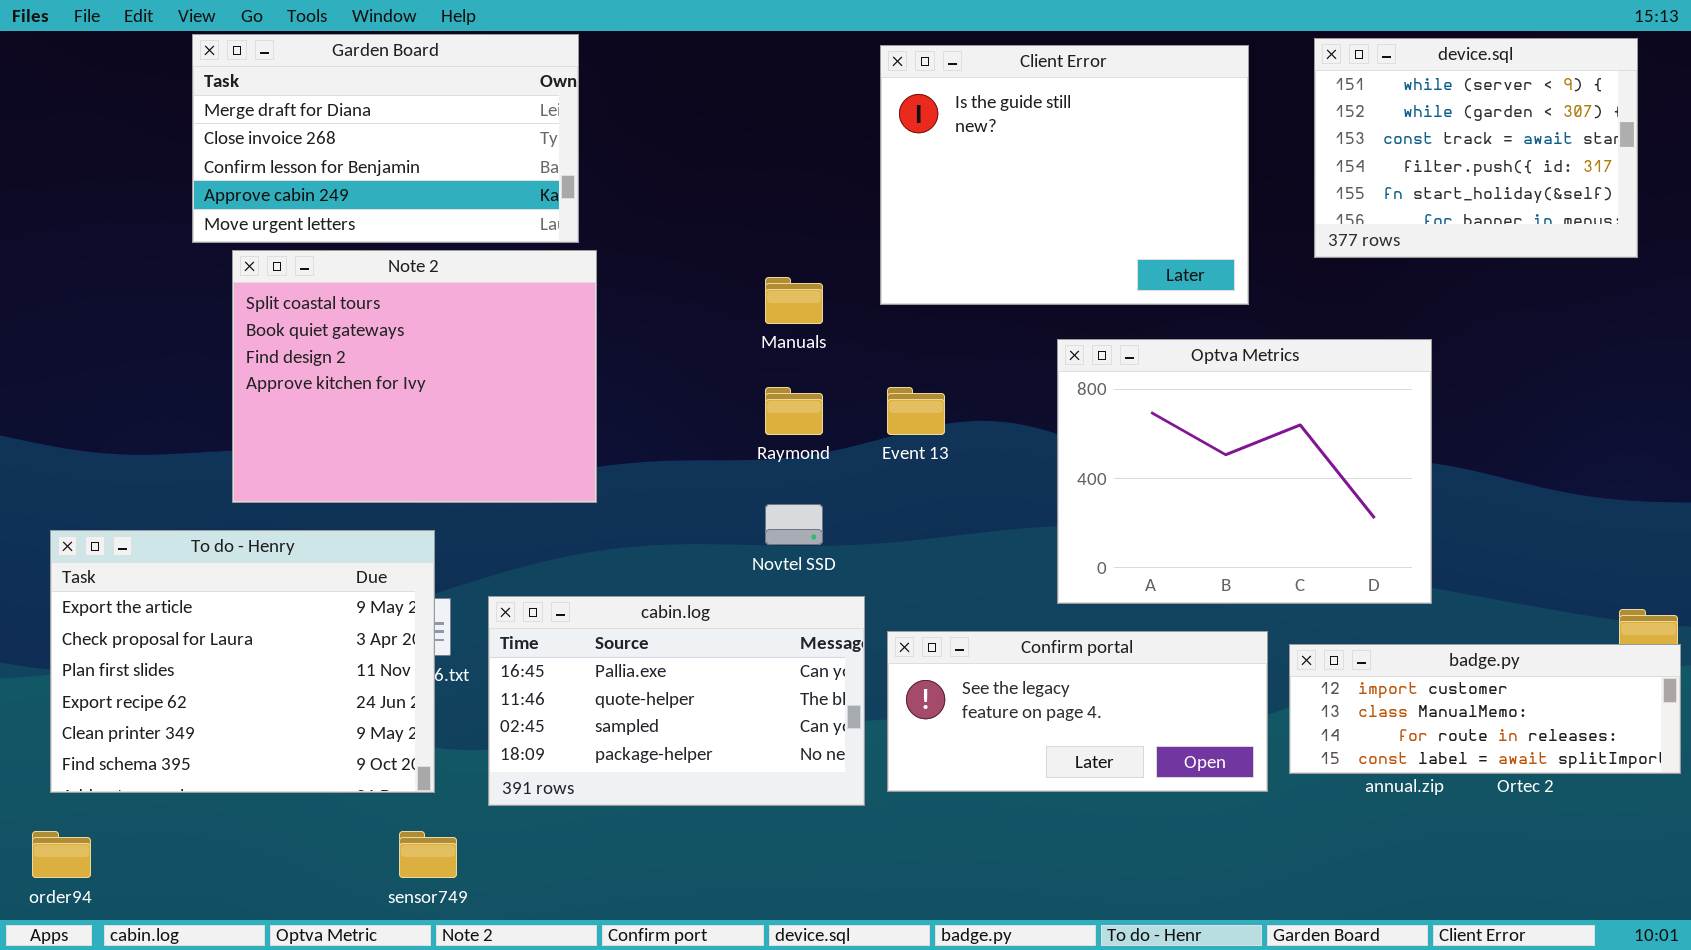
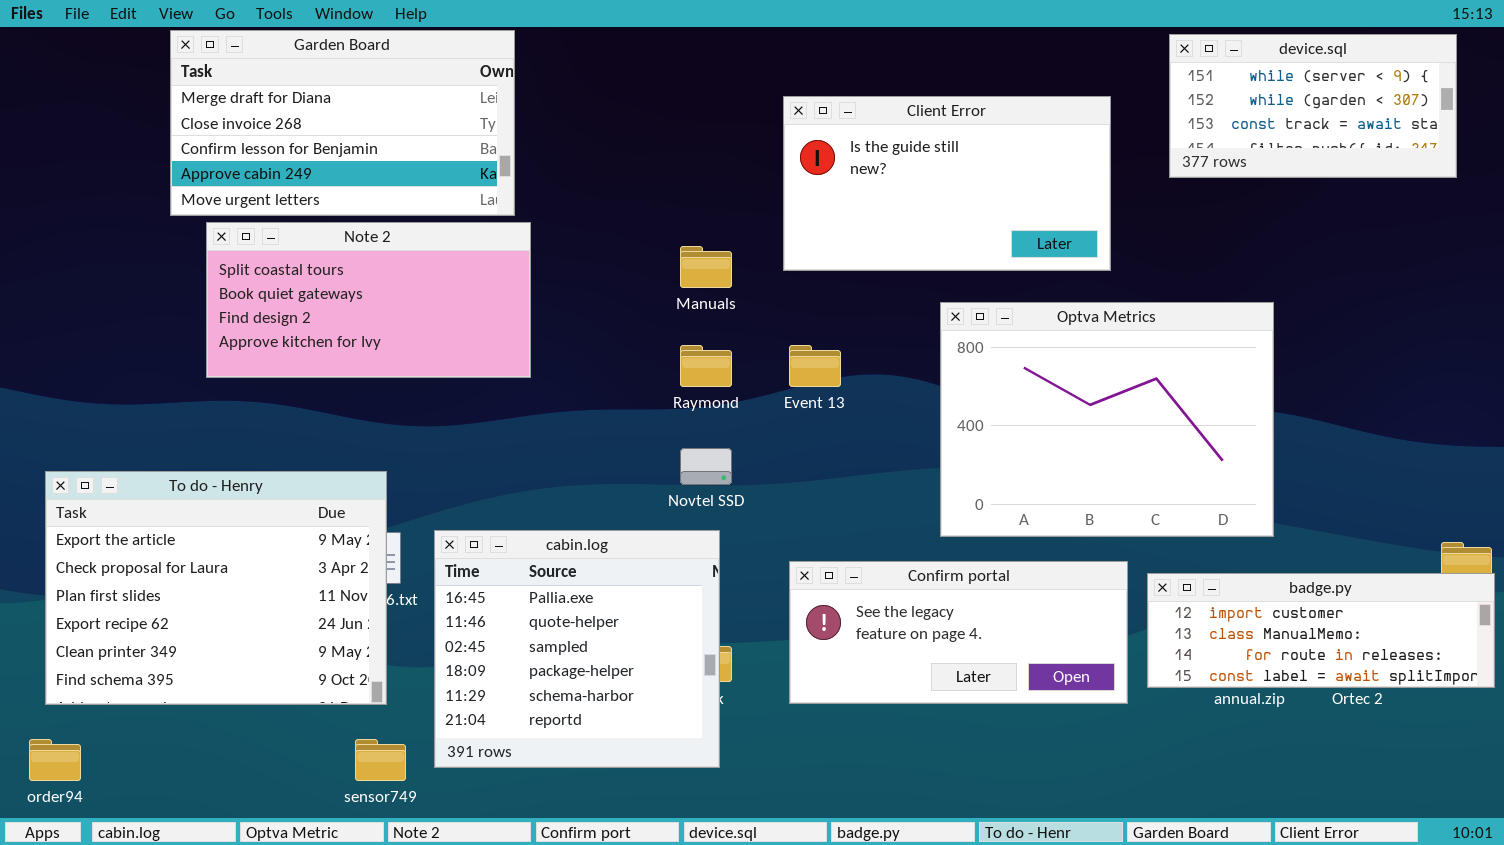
device.sql: [1314,38,1638,258] -> [1169,34,1457,178], resized
Client Error: [880,45,1249,305] -> [783,96,1111,271], resized
Note 2: [232,250,597,503] -> [206,222,531,378], resized
cabin.log: [488,596,865,806] -> [434,530,720,768], resized

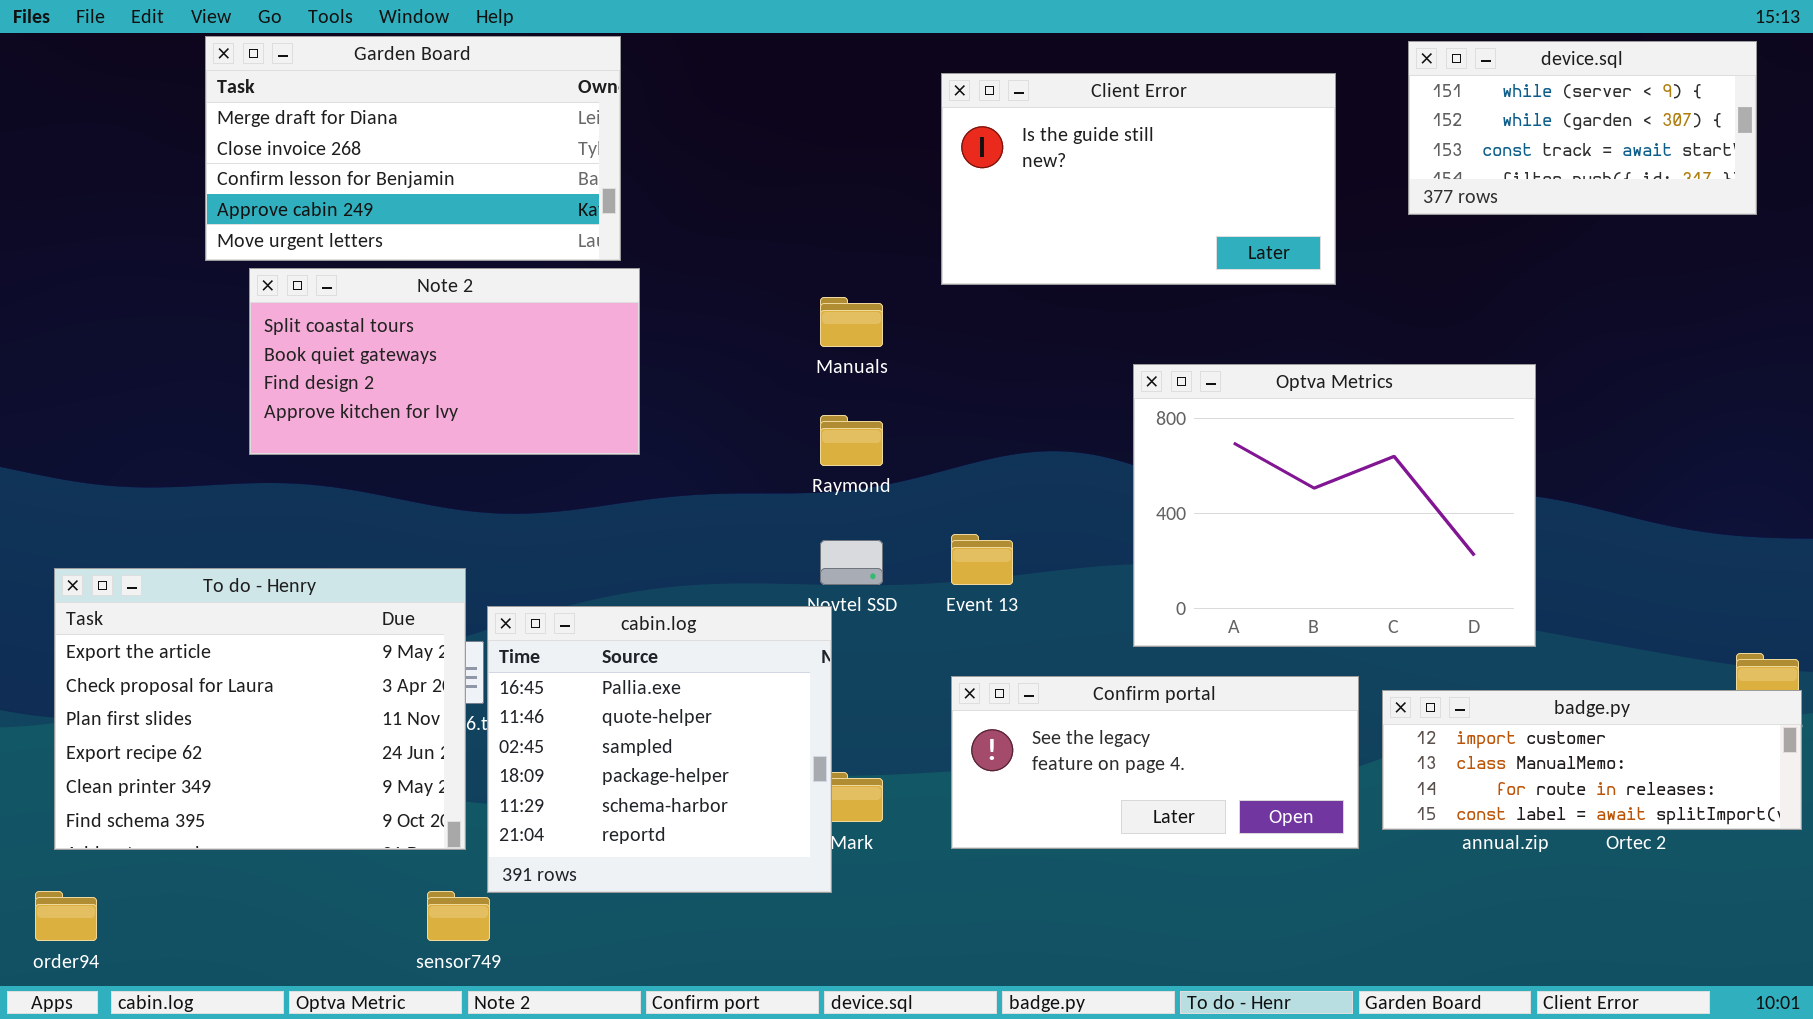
Client Error: [783,96,1111,271] -> [941,73,1336,285], moved
Event 13: [789,345,841,387] -> [951,534,1013,585], moved
cabin.log: [434,530,720,768] -> [487,606,832,893], moved

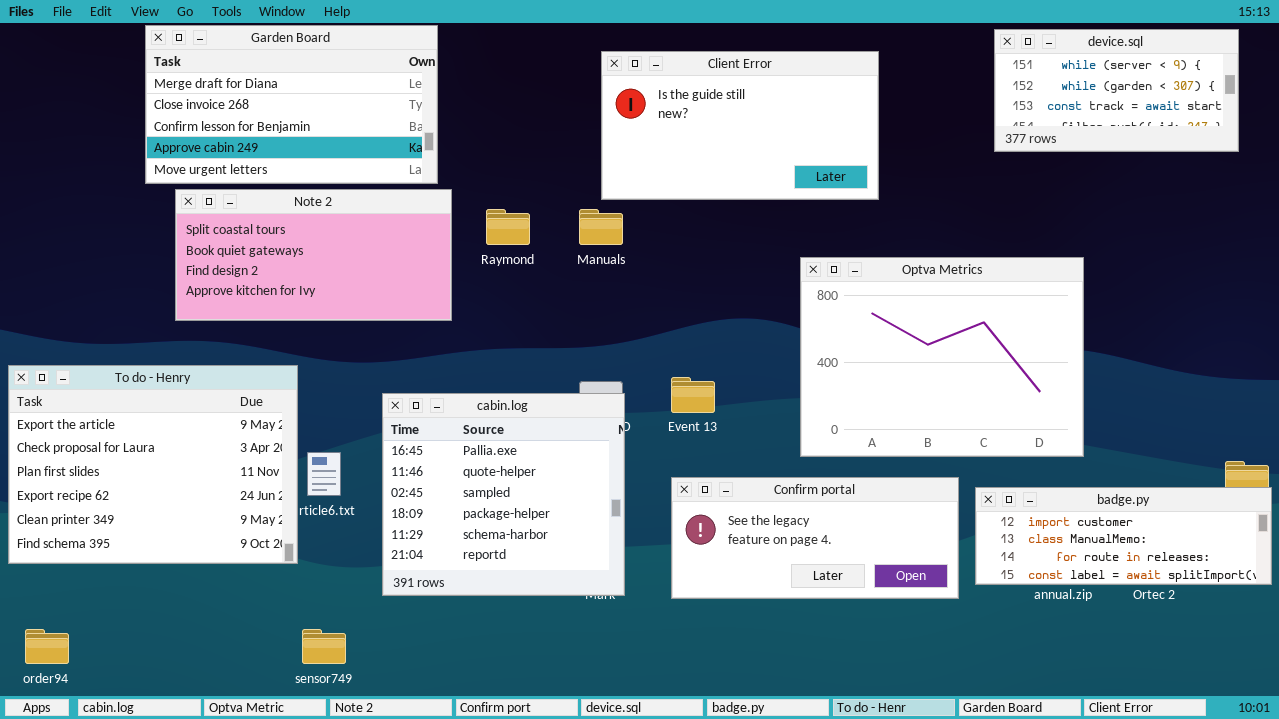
Client Error: [941,73,1336,285] -> [601,51,879,200], moved
Raymond: [820,415,883,466] -> [486,209,530,245], moved
To do - Henry: [54,568,466,850] -> [8,365,298,564], moved
cabin.log: [487,606,832,893] -> [382,393,625,596], moved

